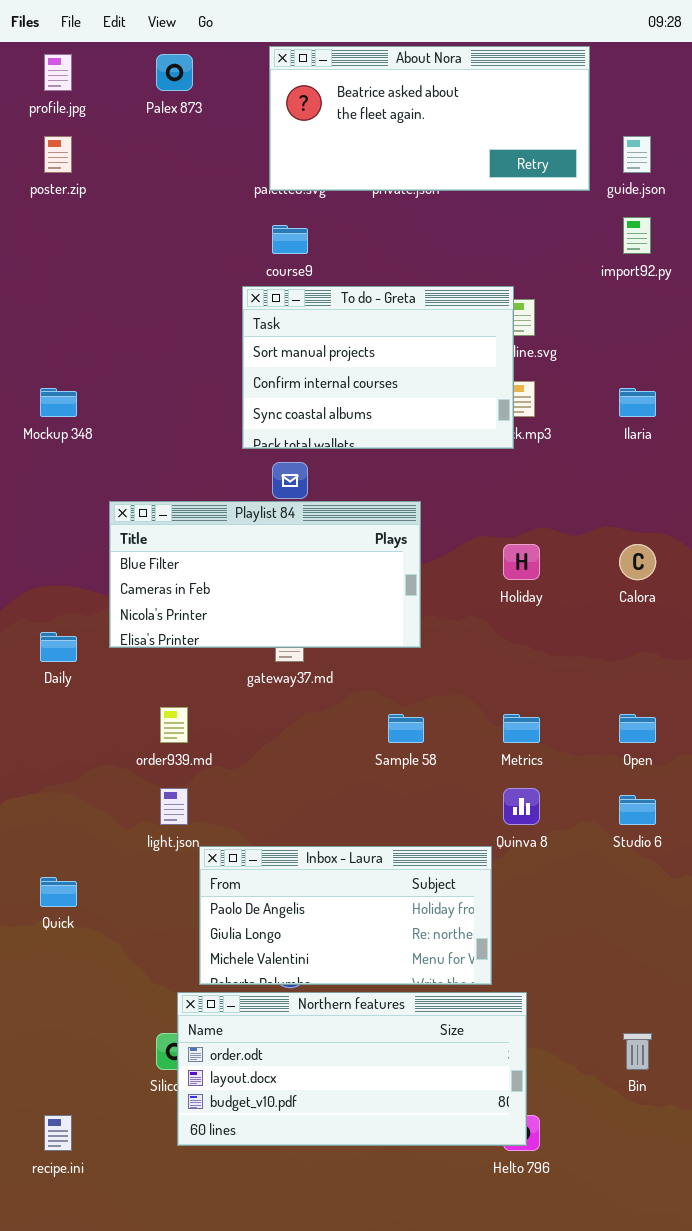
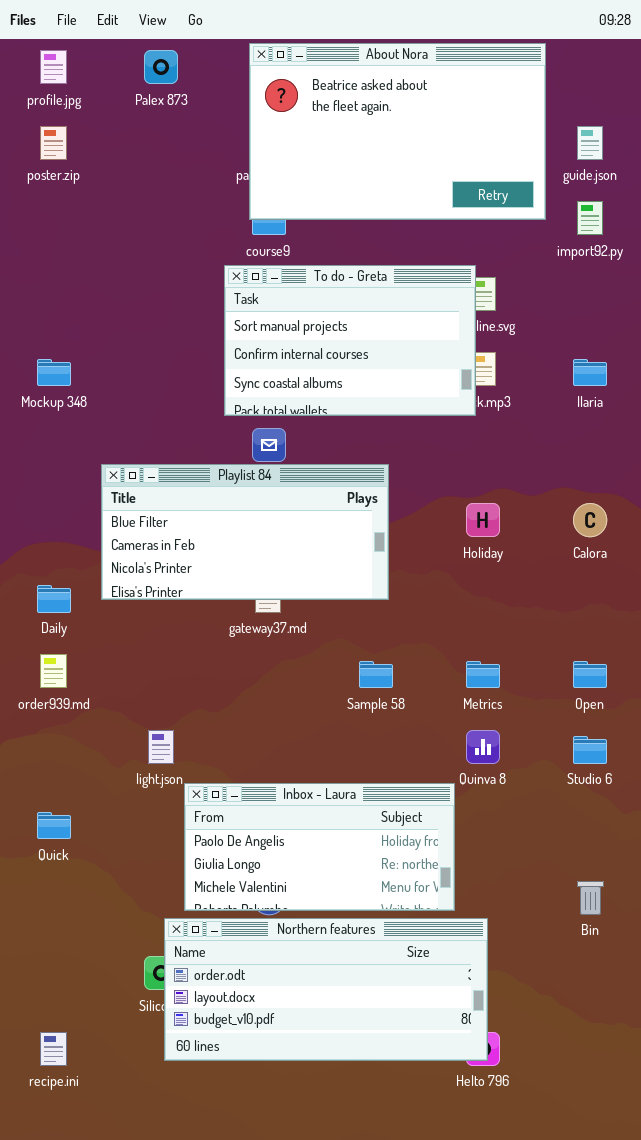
About Nora: [269,46,590,191] -> [249,43,546,220], resized
order939.md: [160,707,188,743] -> [40,654,67,688], moved
Bin: [623,1033,652,1070] -> [577,881,604,915], moved

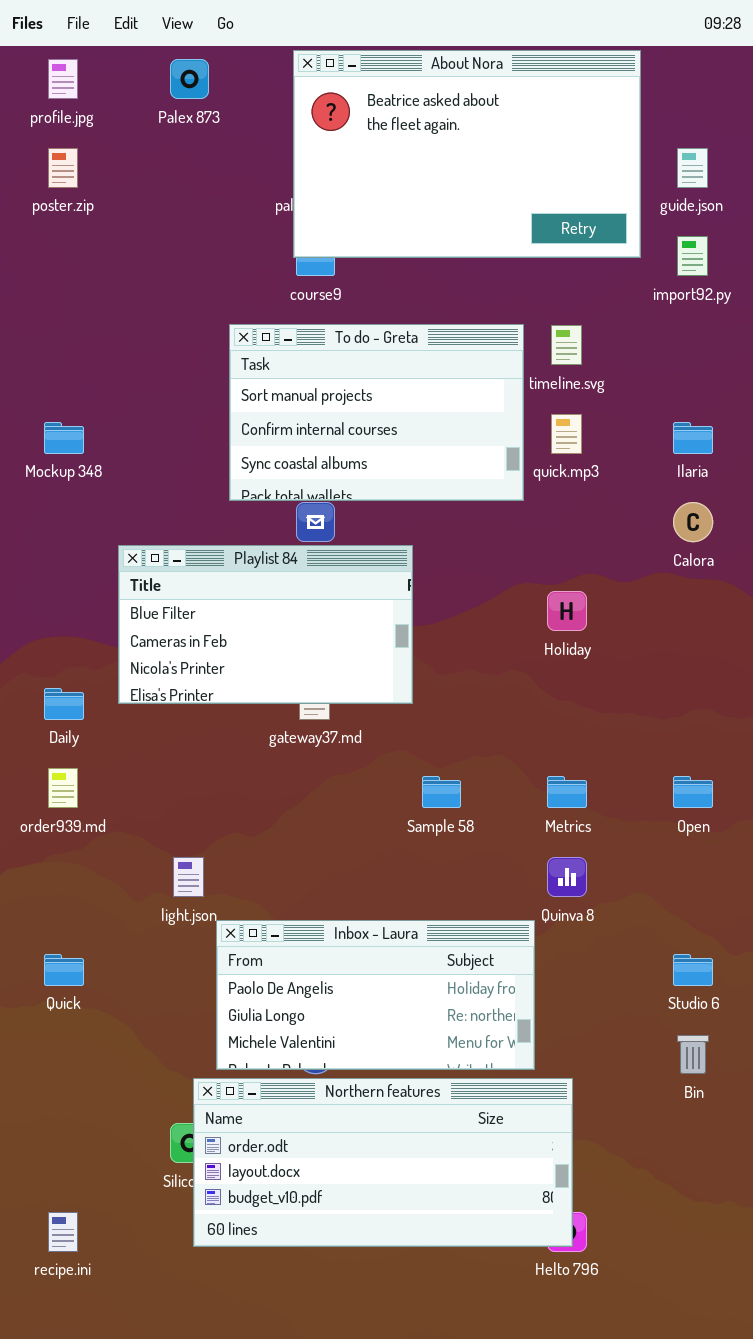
To do - Greta: [224,265,476,416] -> [229,324,524,501], moved
Playlist 84: [101,464,389,600] -> [118,545,413,704], resized
Calora: [573,503,607,537] -> [673,502,713,542], moved
Studio 6: [573,736,607,764] -> [673,954,713,986], moved

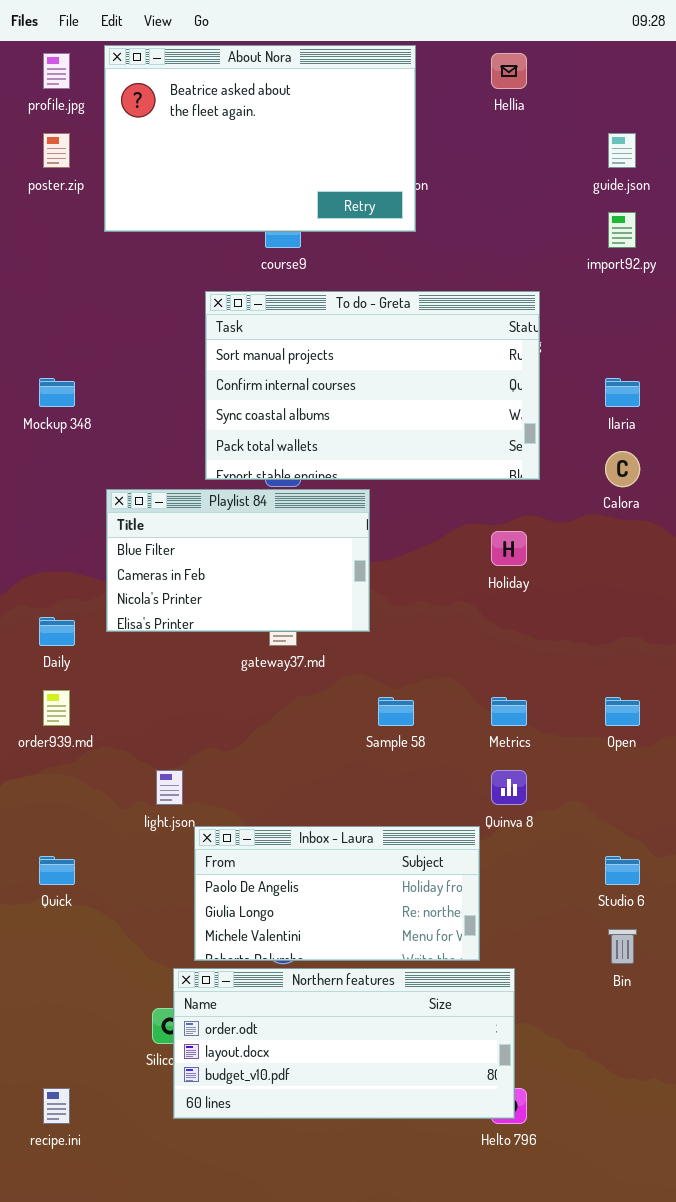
About Nora: [293,50,641,258] -> [104,45,416,232], moved
To do - Greta: [229,324,524,501] -> [205,291,540,480], resized

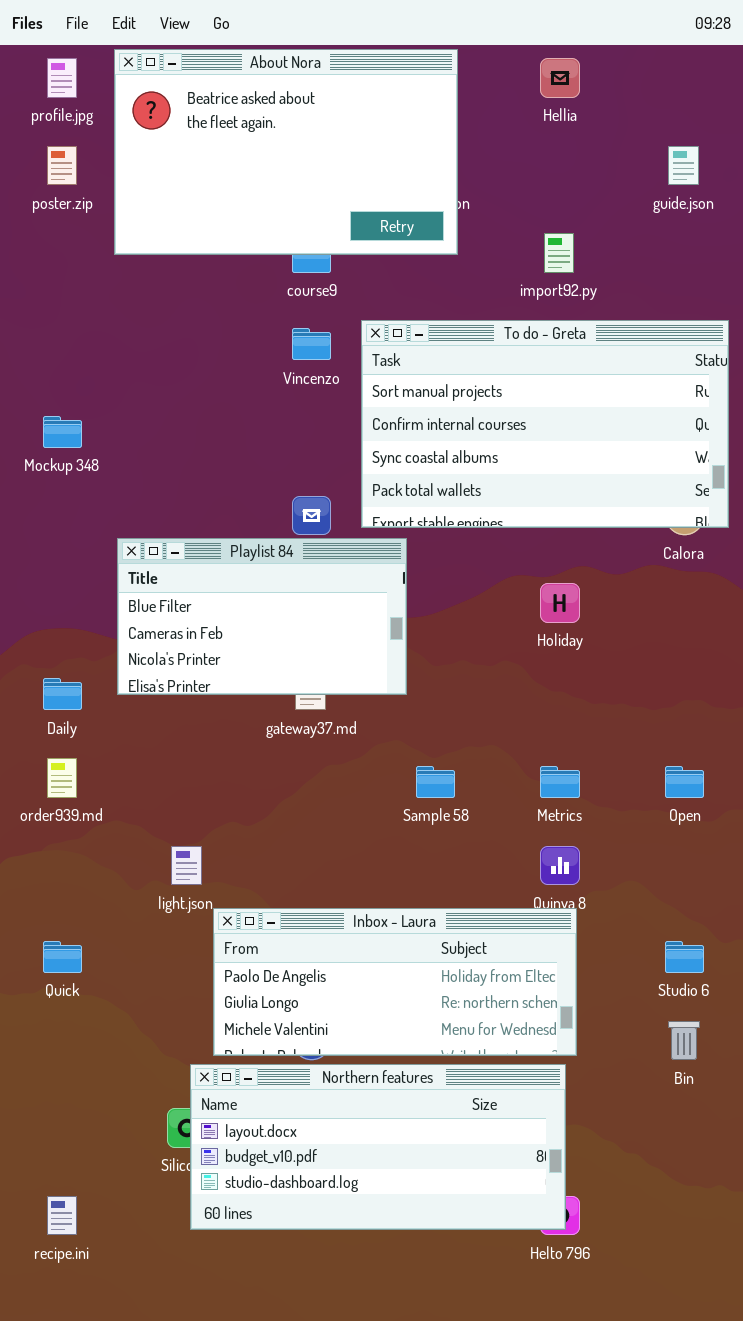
import92.py: [608,212,636,248] -> [544,233,574,273], moved
To do - Greta: [205,291,540,480] -> [361,320,729,528], moved
Inbox - Laura: [194,826,480,961] -> [213,908,577,1056], resized
Northern features: [173,968,515,1119] -> [190,1064,566,1230], scrolled down 1 row

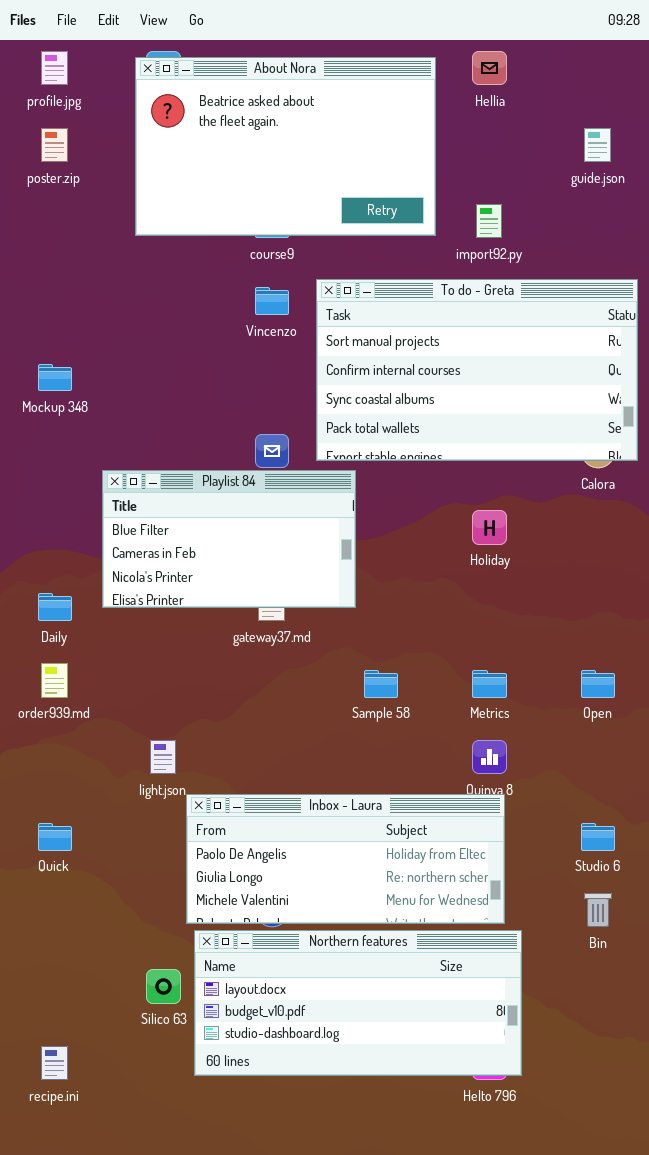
About Nora: [114,49,458,255] -> [135,57,436,236], moved
Northern features: [190,1064,566,1230] -> [194,930,522,1076], moved

